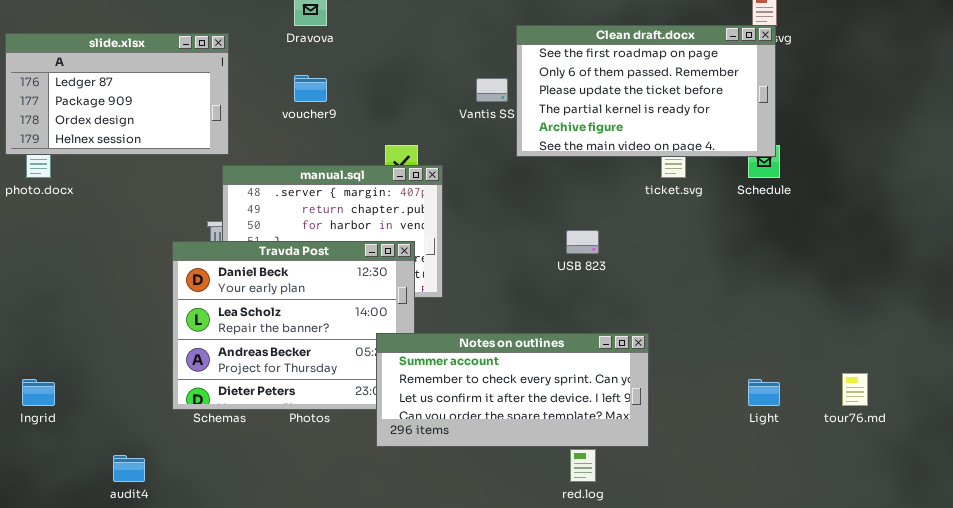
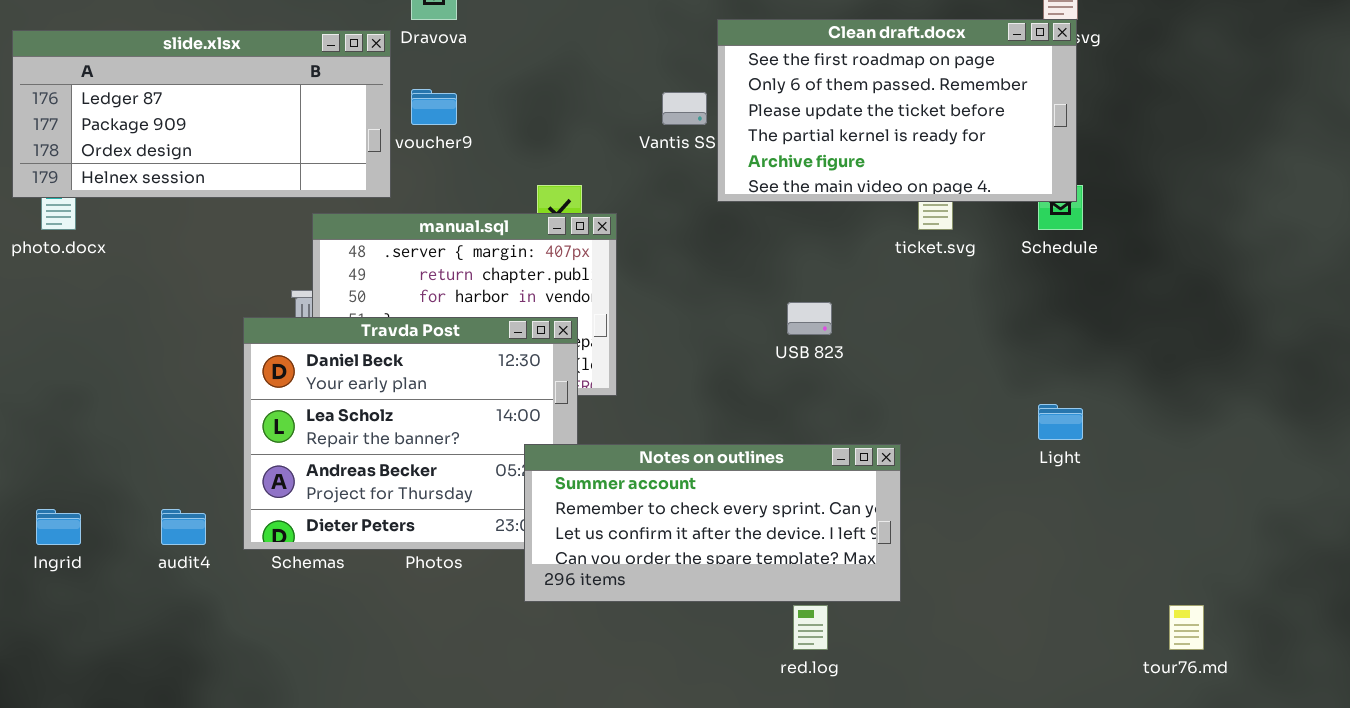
slide.xlsx: [5,33,229,155] -> [12,30,391,198], resized
tour76.md: [842,373,868,406] -> [1169,605,1204,650], moved
Light: [748,379,780,406] -> [1038,404,1083,440], moved
audit4: [113,455,145,482] -> [161,509,206,545], moved

